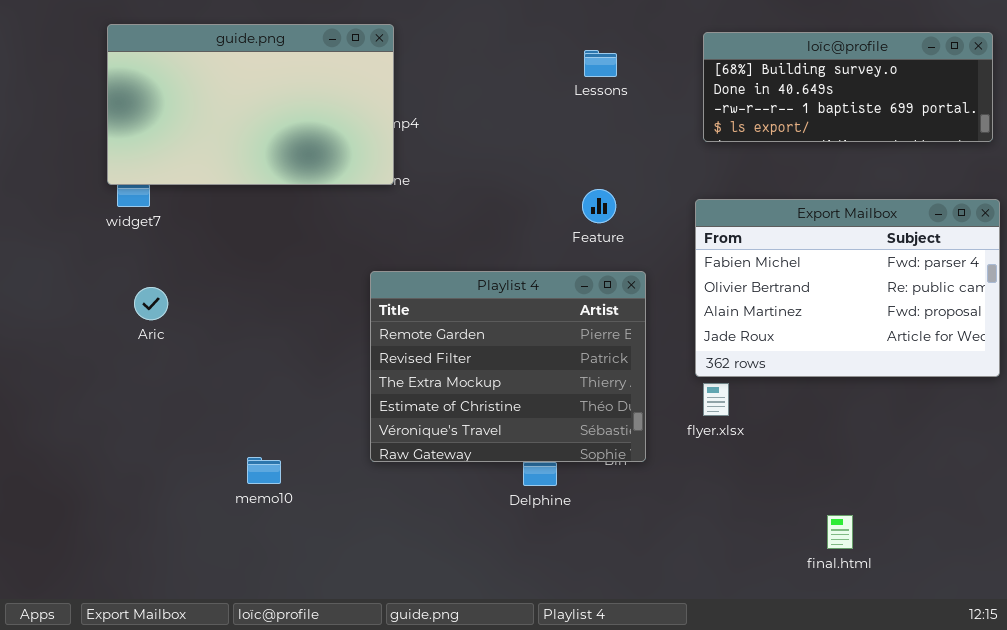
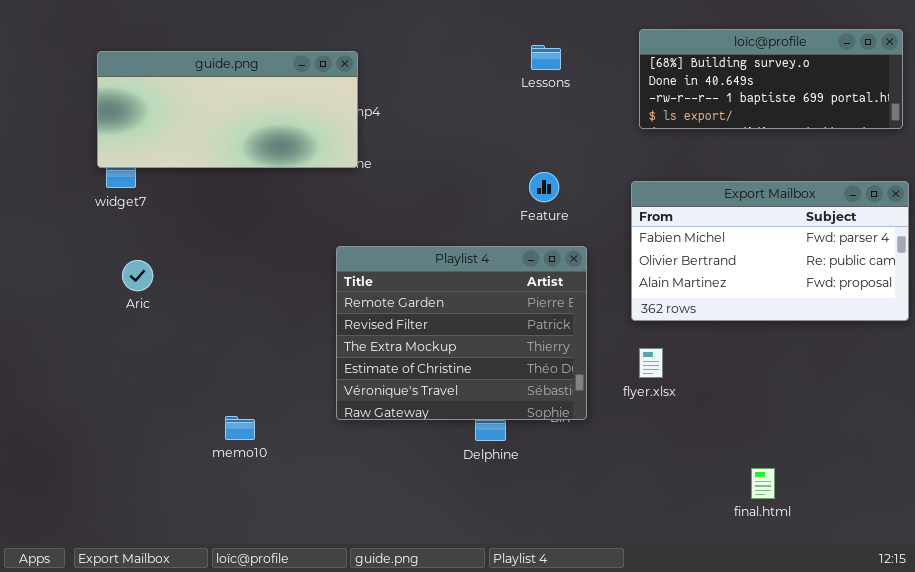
guide.png: [107,24,394,185] -> [97,51,358,168], resized
Export Mailbox: [695,199,1000,377] -> [631,181,909,321], resized

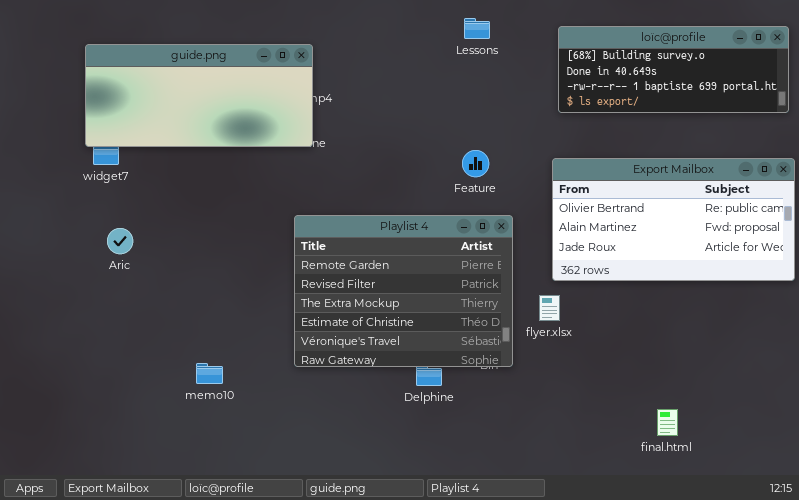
Lessons: [531,45,561,70] -> [464,18,490,39], moved
Export Mailbox: [631,181,909,321] -> [552,158,795,281], scrolled down 1 row
flyer.xlsx: [639,348,663,378] -> [539,295,560,321], moved

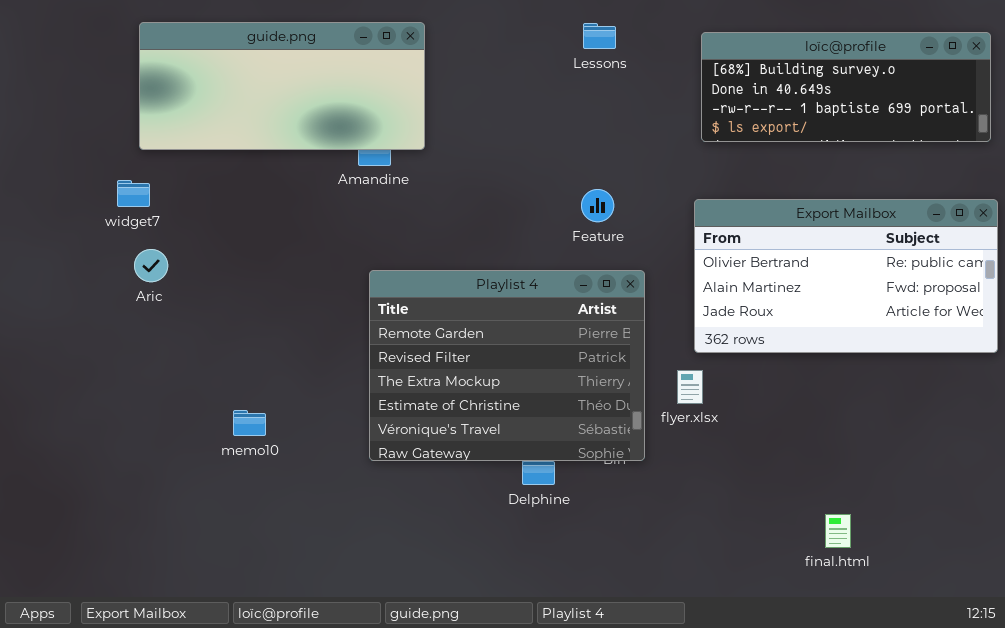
guide.png: [85,44,313,147] -> [139,22,425,150], moved
Aric: [107,228,133,254] -> [134,249,168,282], moved
memo10: [196,363,223,384] -> [233,410,266,436], moved

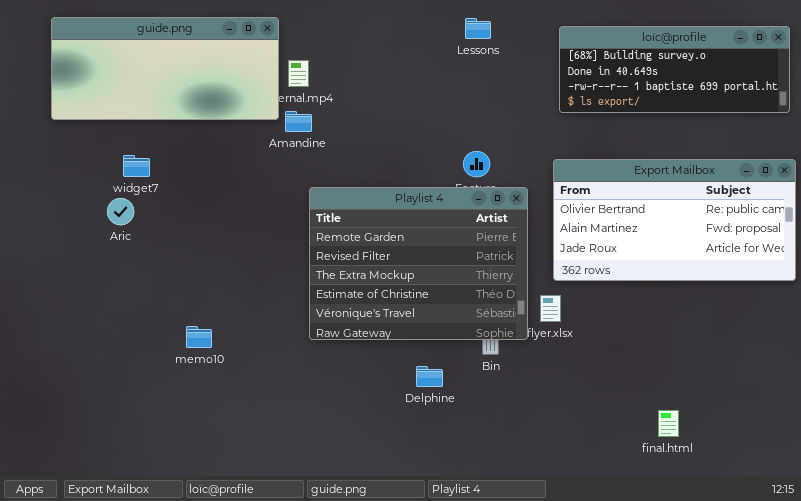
guide.png: [139,22,425,150] -> [51,17,279,120], moved
widget7: [117,180,150,207] -> [123,155,150,177], moved
Playlist 4: [369,270,645,461] -> [309,187,528,340], moved

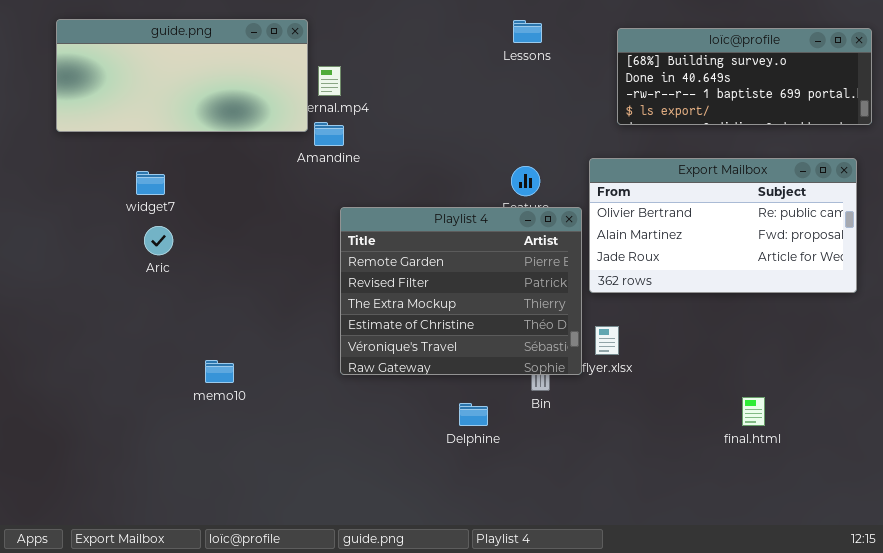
Export Mailbox: [553,159,796,281] -> [589,158,857,293], moved
Aric: [107,198,134,225] -> [144,226,173,255], moved
final.html: [658,410,679,437] -> [742,397,765,426], moved

